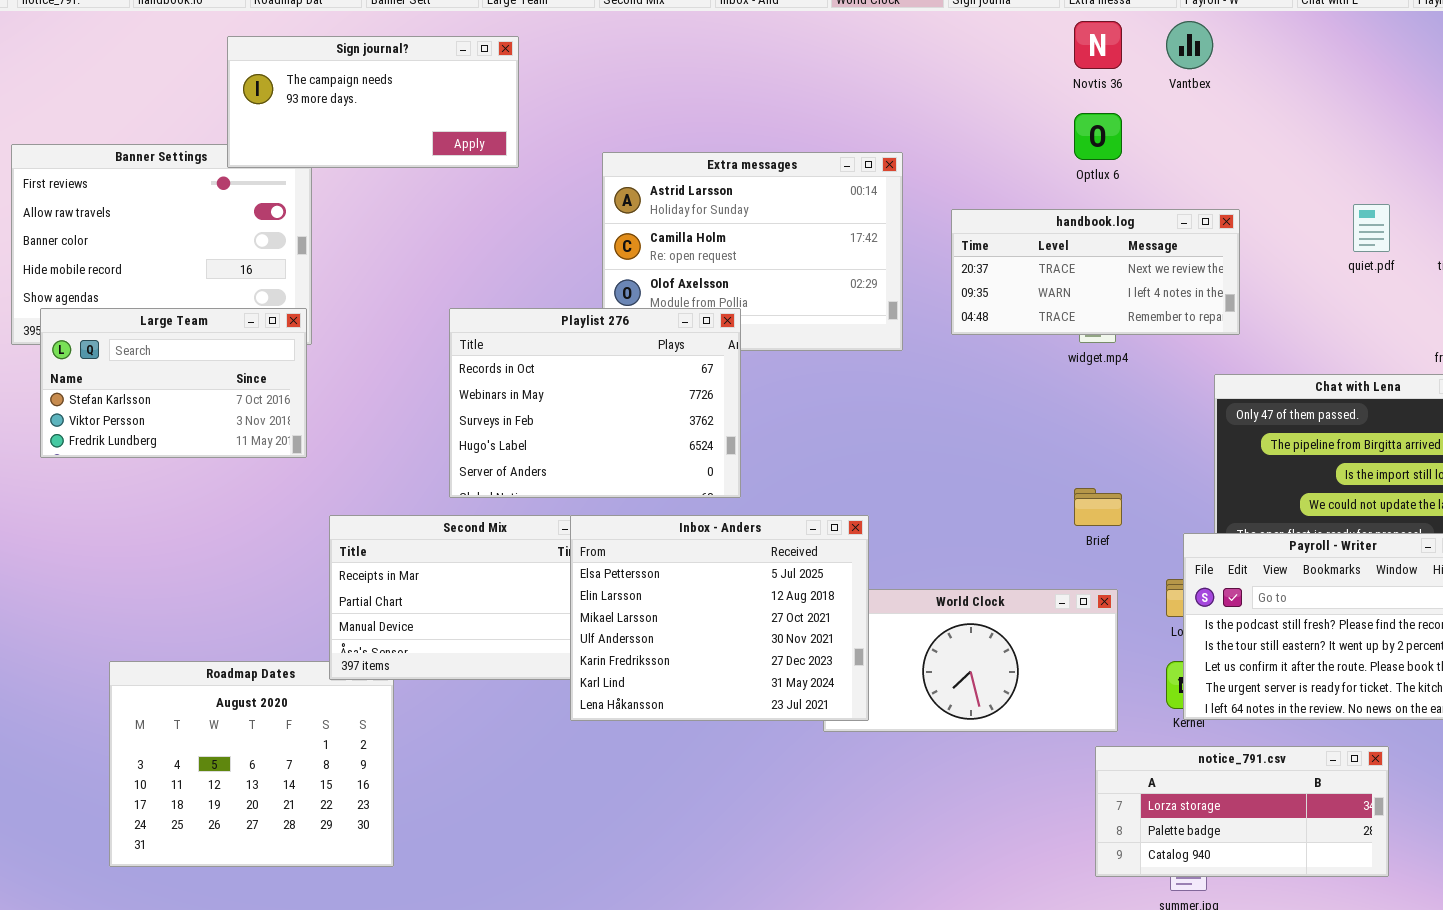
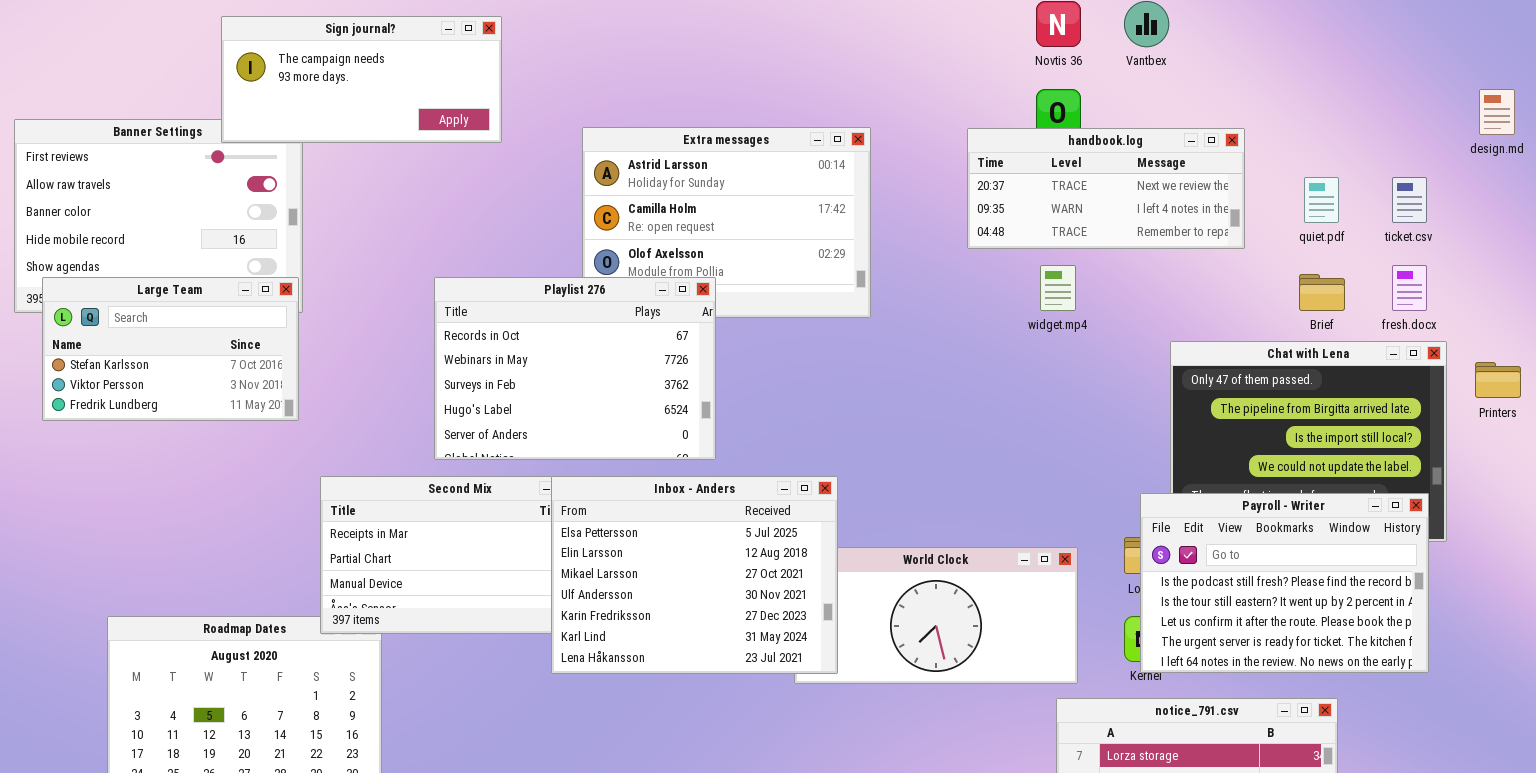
handbook.log: [951,209,1240,335] -> [967,128,1245,249], moved
Brief: [1074,488,1122,526] -> [1299,274,1345,311], moved

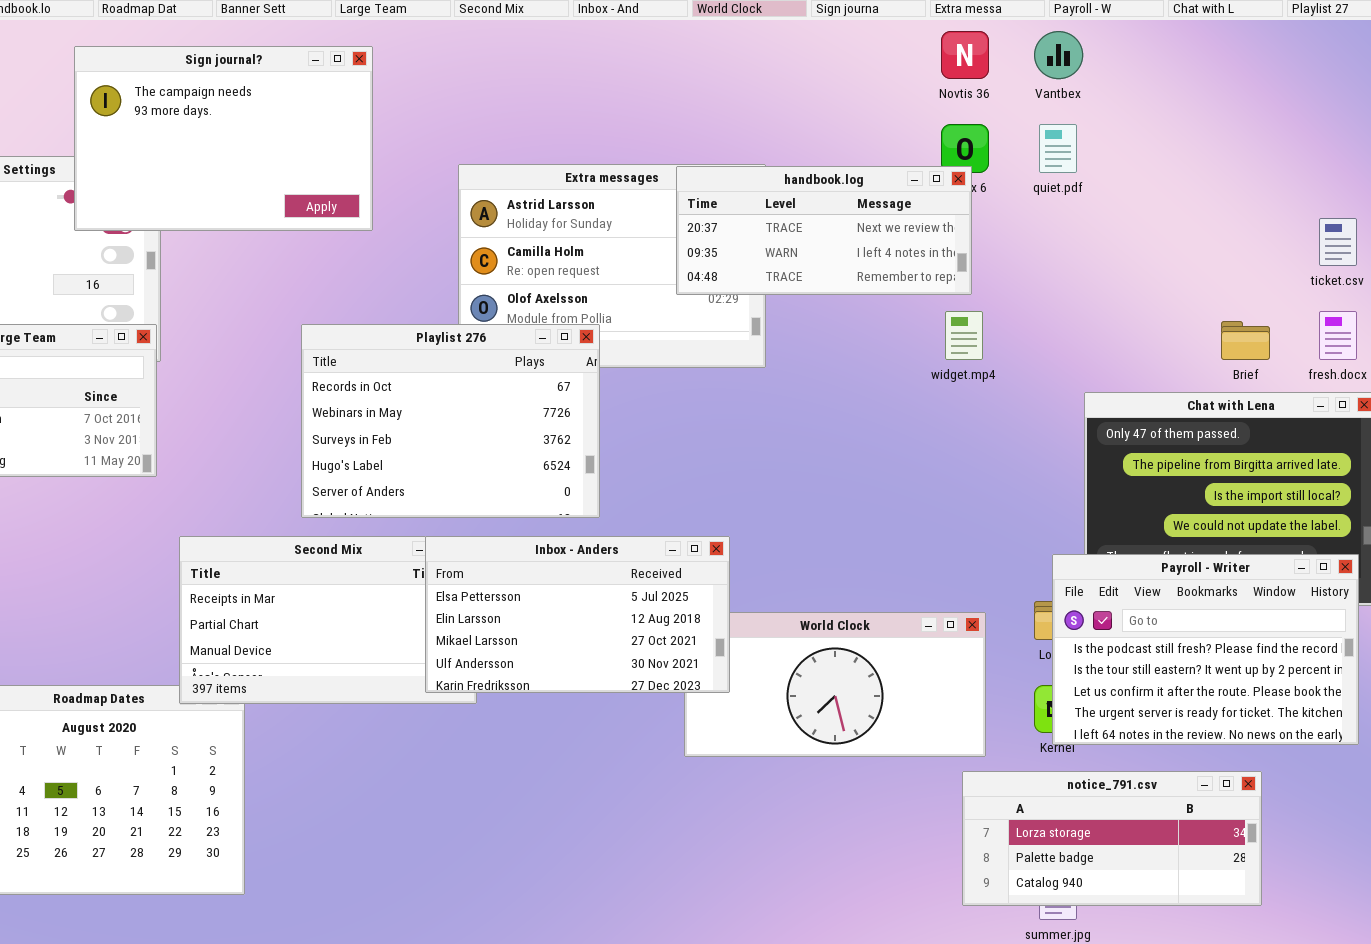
Sign journal?: [221,16,502,143] -> [74,46,373,231], resized
handbook.log: [967,128,1245,249] -> [676,166,972,295], moved
quiet.pdf: [1304,177,1339,223] -> [1039,124,1077,173], moved
Inbox - Anders: [551,476,838,674] -> [425,536,730,693], resized

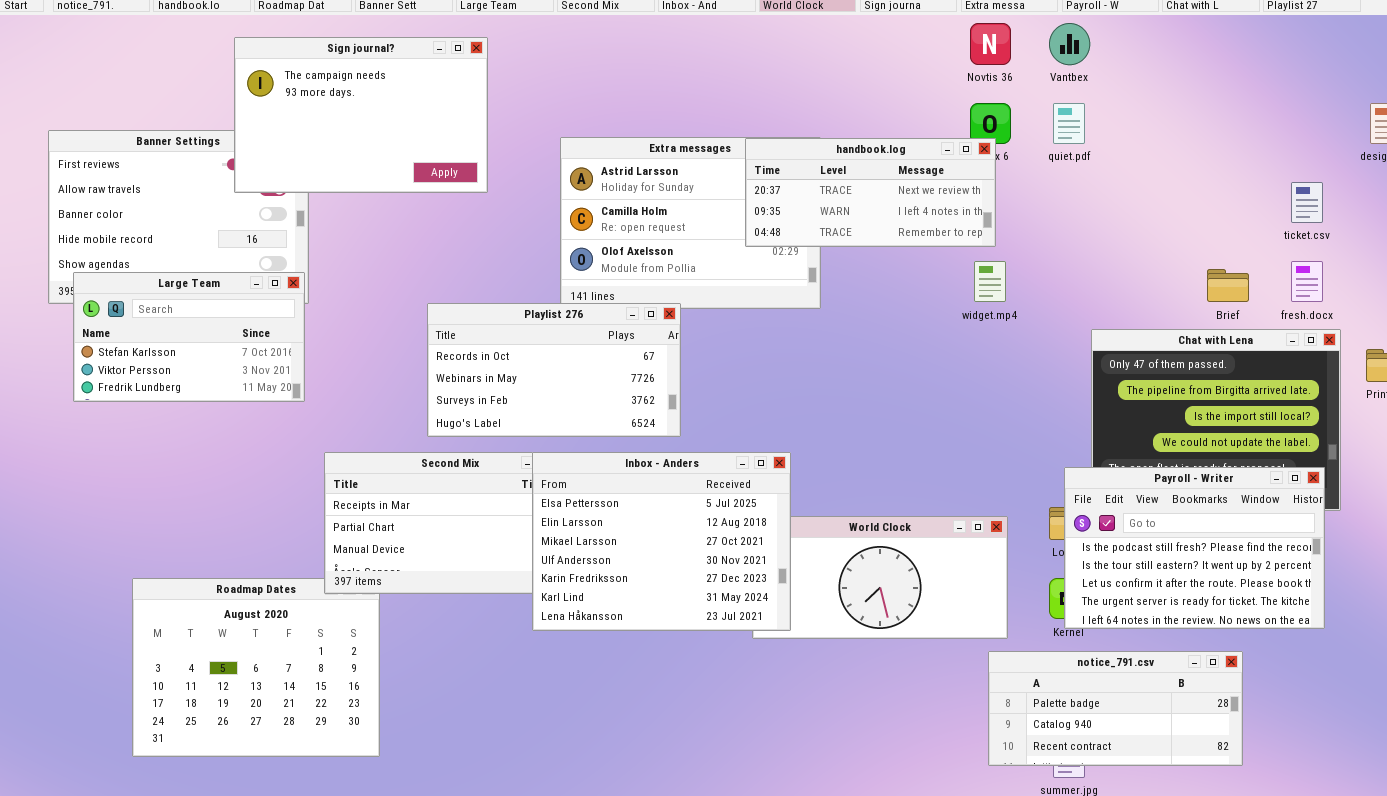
Playlist 276: [301,324,600,518] -> [427,303,681,437], resized
Inbox - Anders: [425,536,730,693] -> [532,452,791,631], resized
notice_791.csv: [962,771,1262,906] -> [988,651,1243,766], scrolled down 1 row

